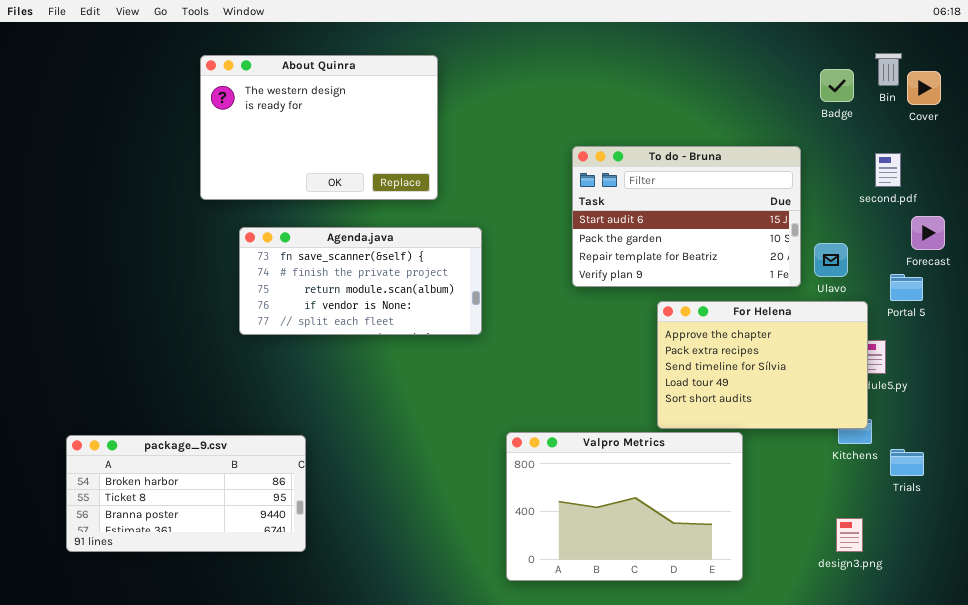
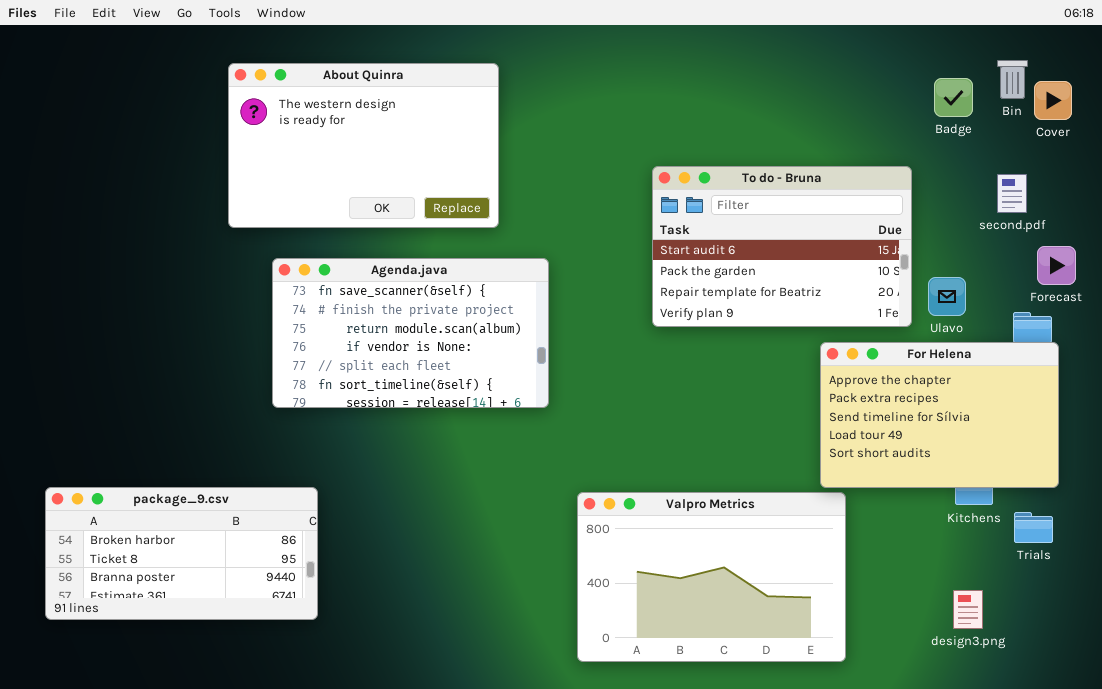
Agenda.java: [239,227,482,335] -> [272,258,549,408], resized
For Helena: [657,301,868,429] -> [820,342,1059,488], moved
package_9.csv: [66,435,306,552] -> [45,487,318,620], moved

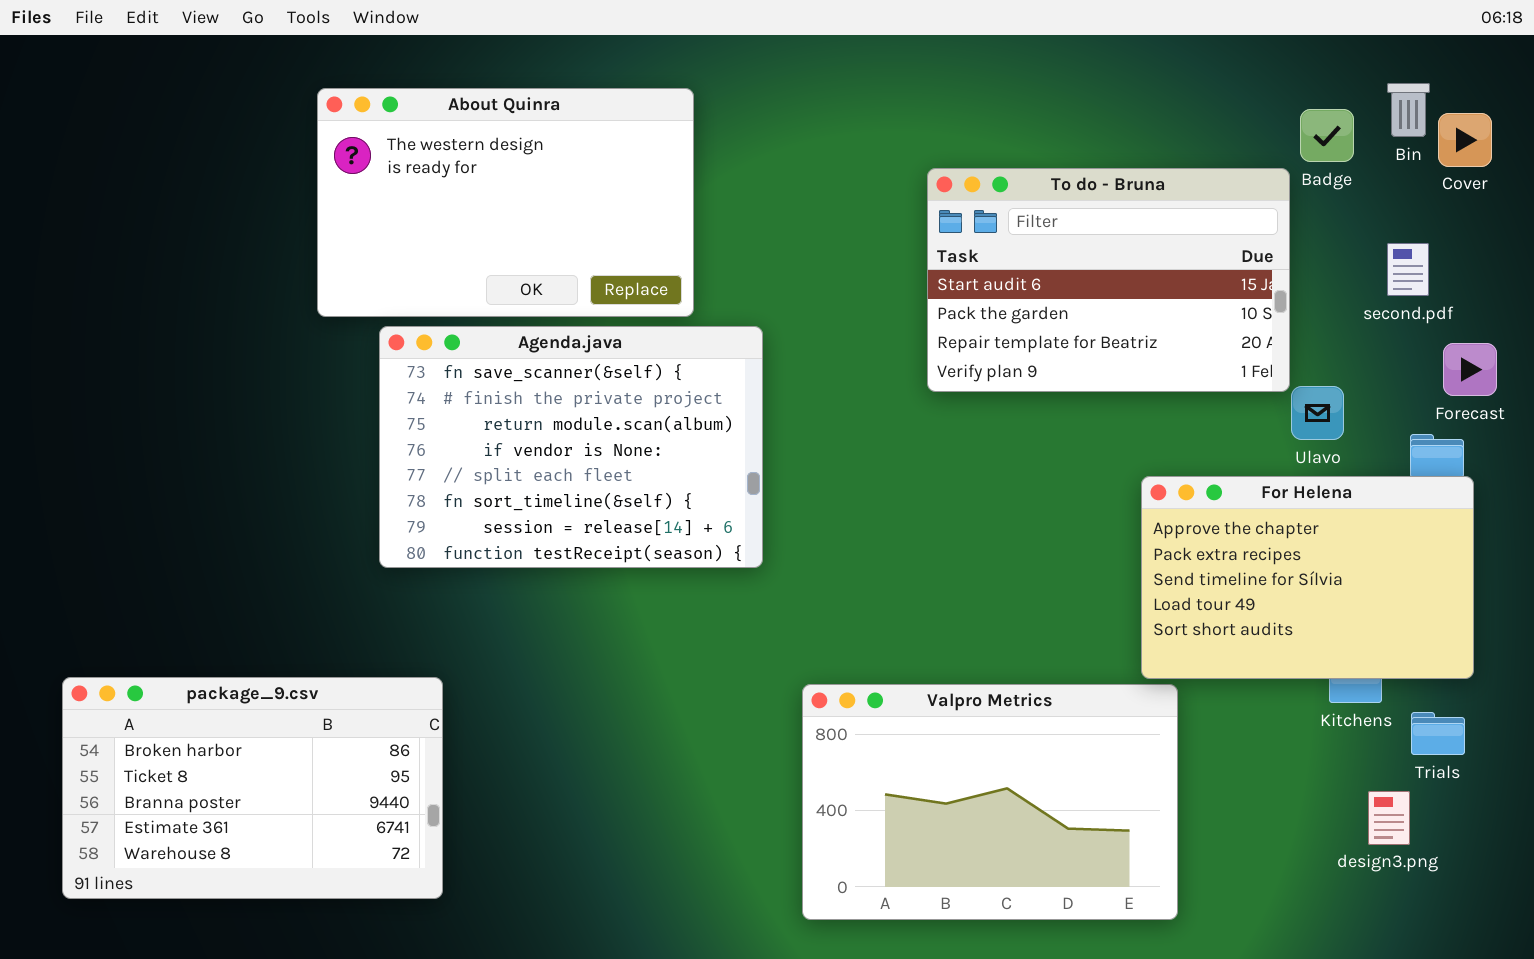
To do - Bruna: [652,166,912,327] -> [927,168,1290,392], moved
Agenda.java: [272,258,549,408] -> [379,326,763,568], resized
package_9.csv: [45,487,318,620] -> [62,677,443,899], resized
design3.png: [953,590,983,629] -> [1368,791,1410,845], moved

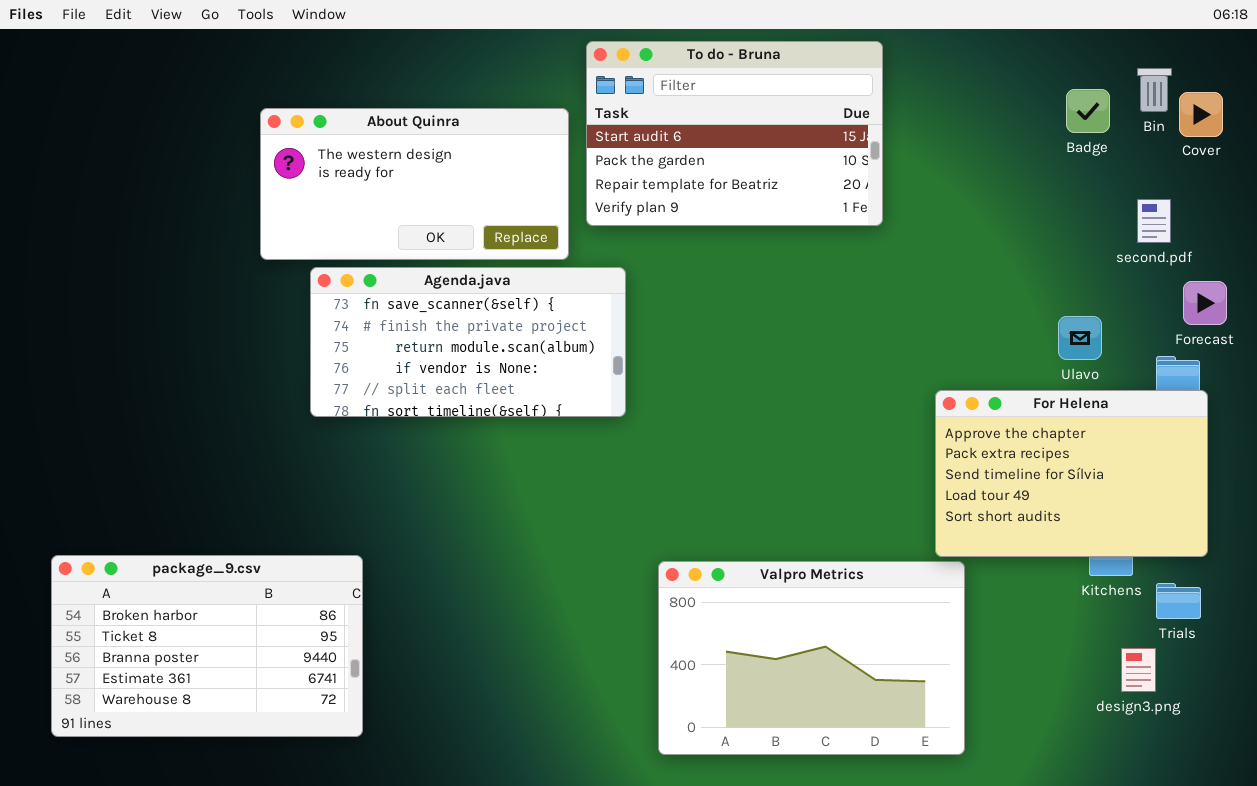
About Quinra: [317,88,694,317] -> [260,108,569,260], resized
To do - Bruna: [927,168,1290,392] -> [586,41,883,226], moved
Agenda.java: [379,326,763,568] -> [310,267,626,417], resized

